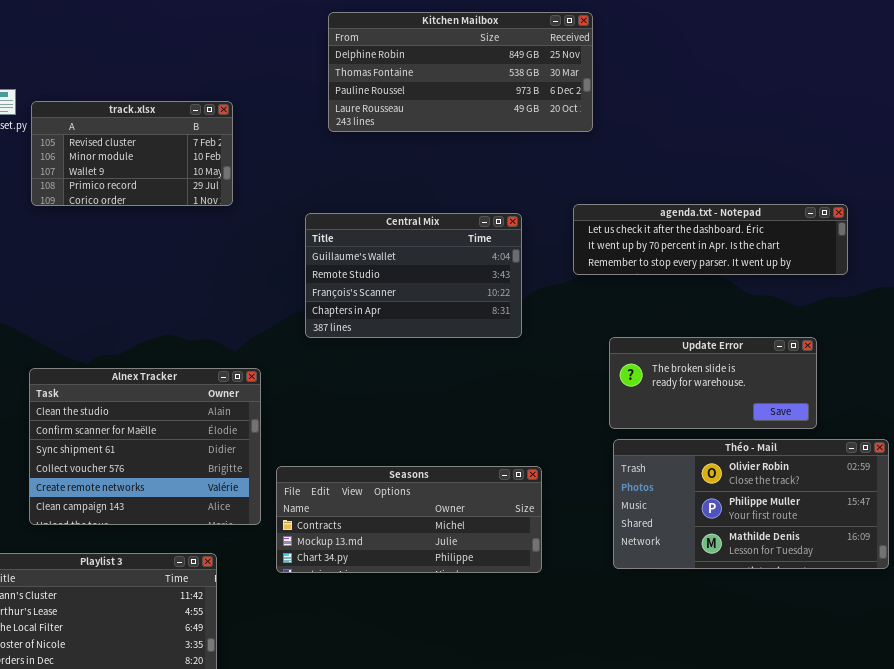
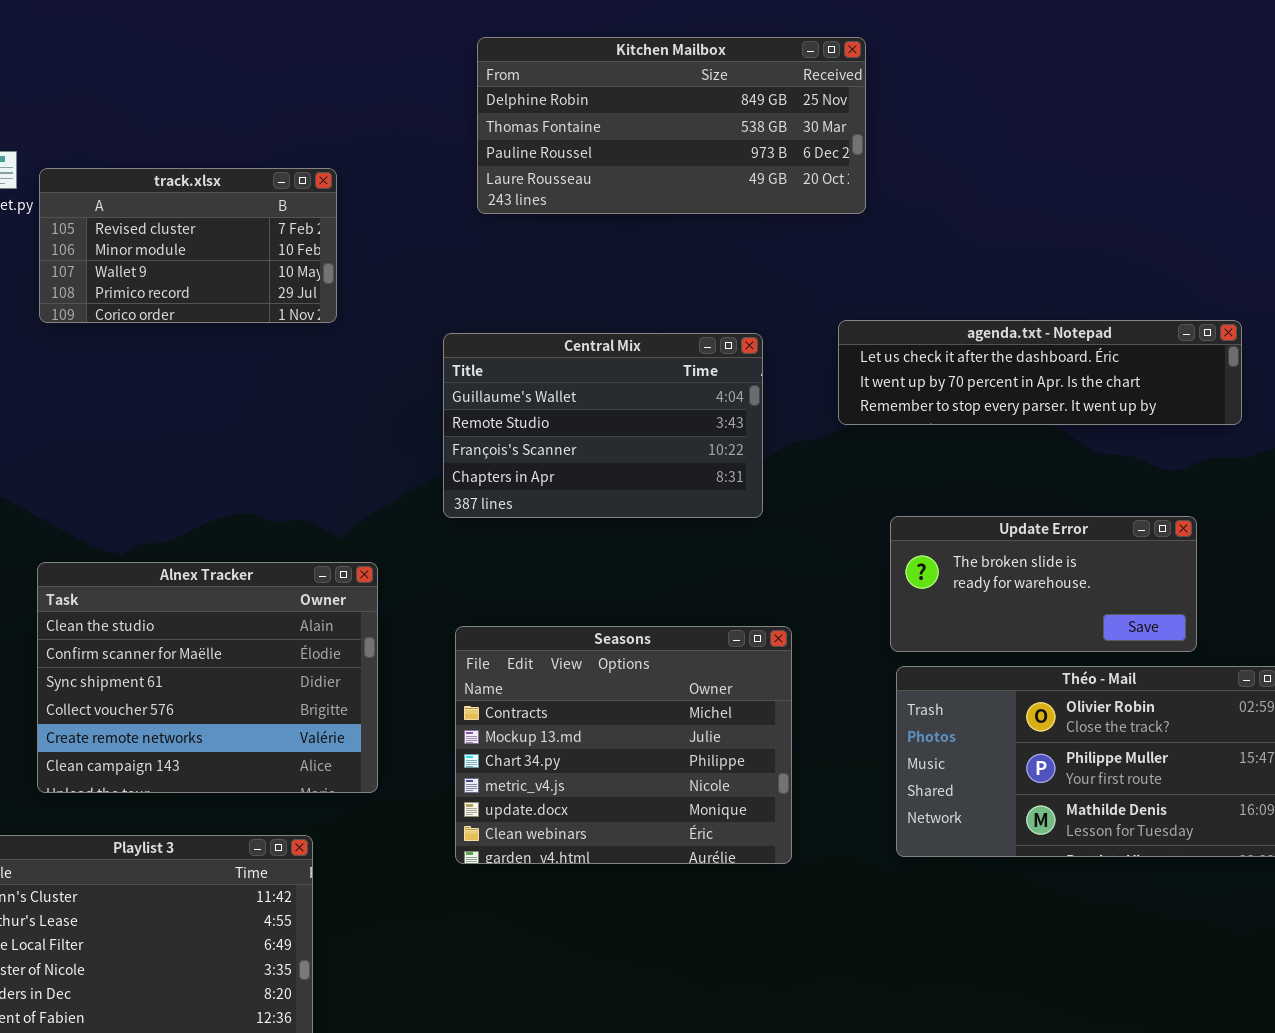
Seasons: [276,466,542,573] -> [455,626,792,864], resized

